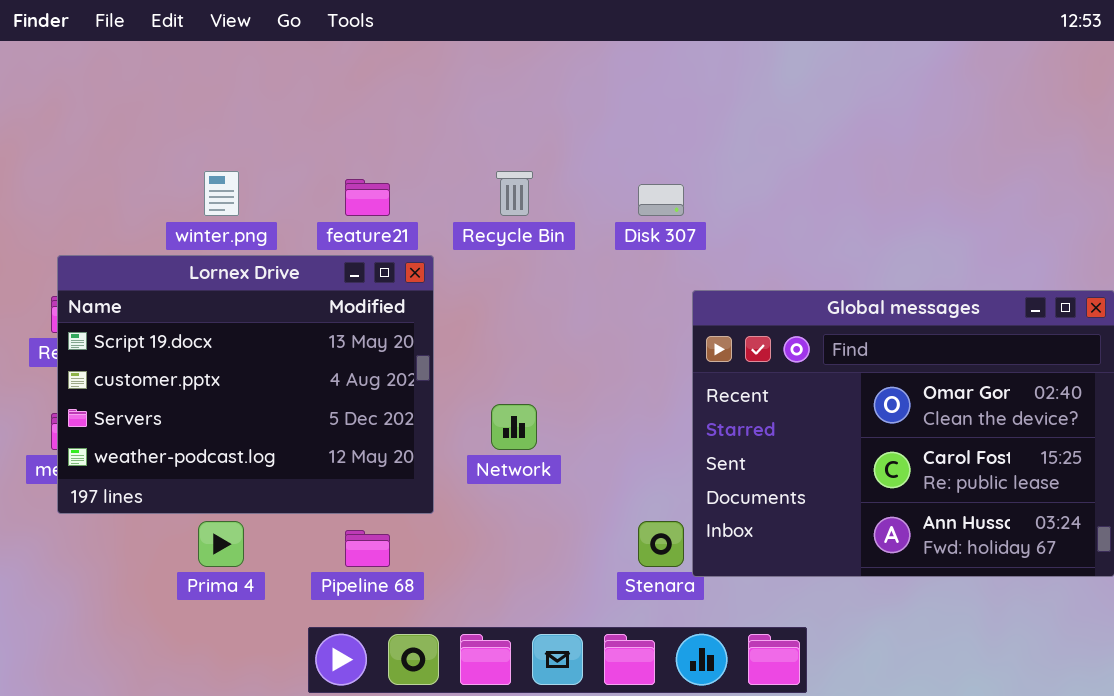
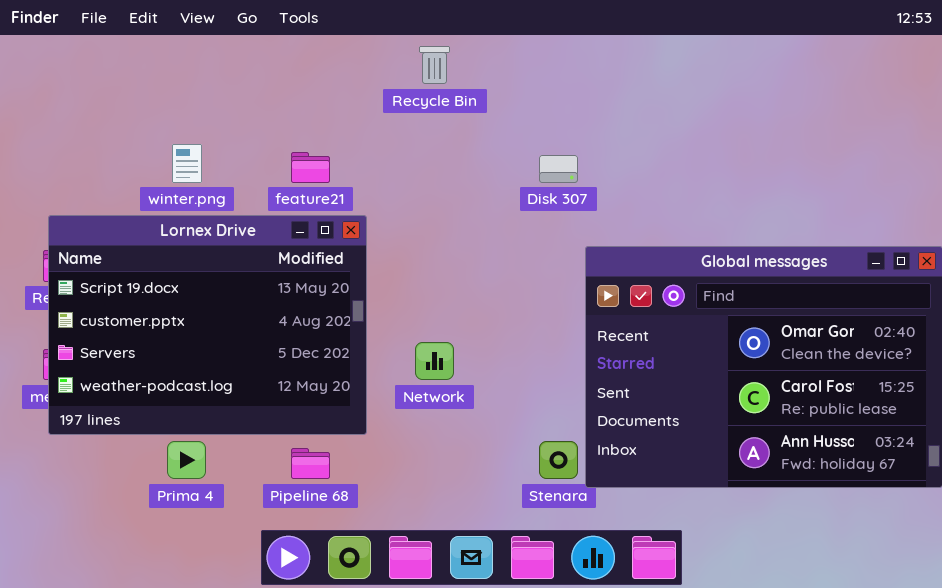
Recycle Bin: [496,171,533,216] -> [419,46,450,84], moved

